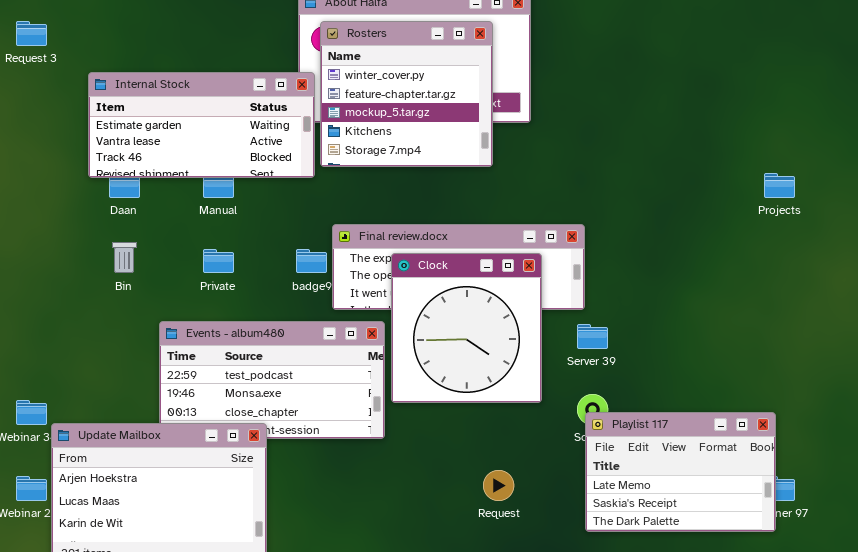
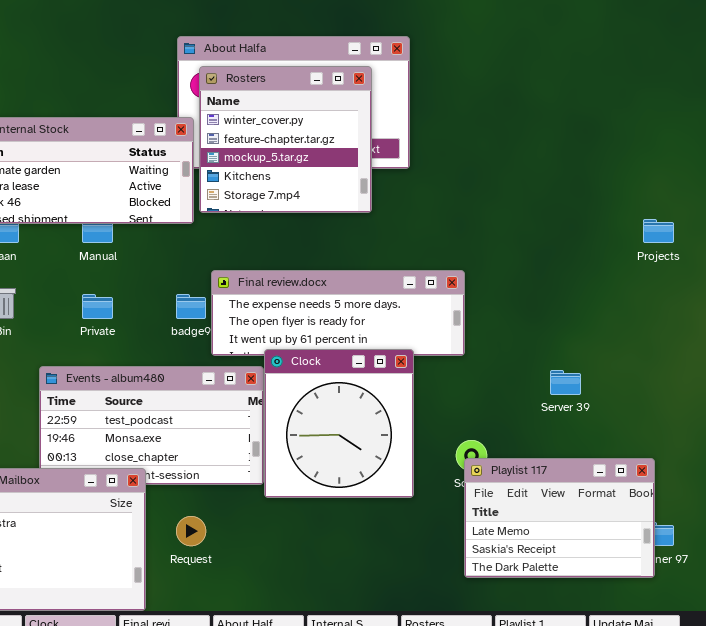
Clock: [391,253,542,403] -> [264,349,414,498], moved
Server 39: [577,324,608,349] -> [550,370,581,395], moved
Request: [483,470,514,501] -> [176,516,206,546], moved

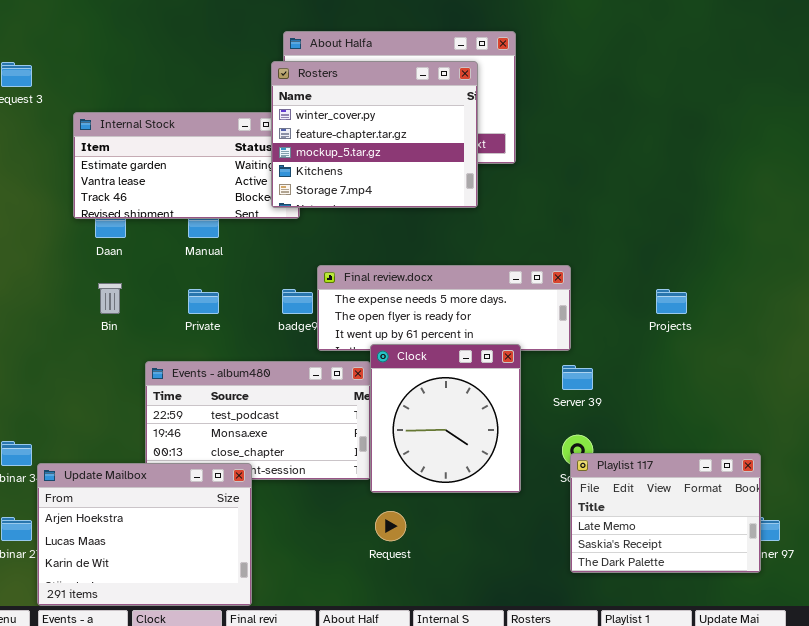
Rosters: [199,66,372,213] -> [271,61,478,208], resized
Projects: [643,219,674,243] -> [656,289,687,314], moved
Server 39: [550,370,581,395] -> [562,365,593,390], moved
Request: [176,516,206,546] -> [375,511,406,541], moved

